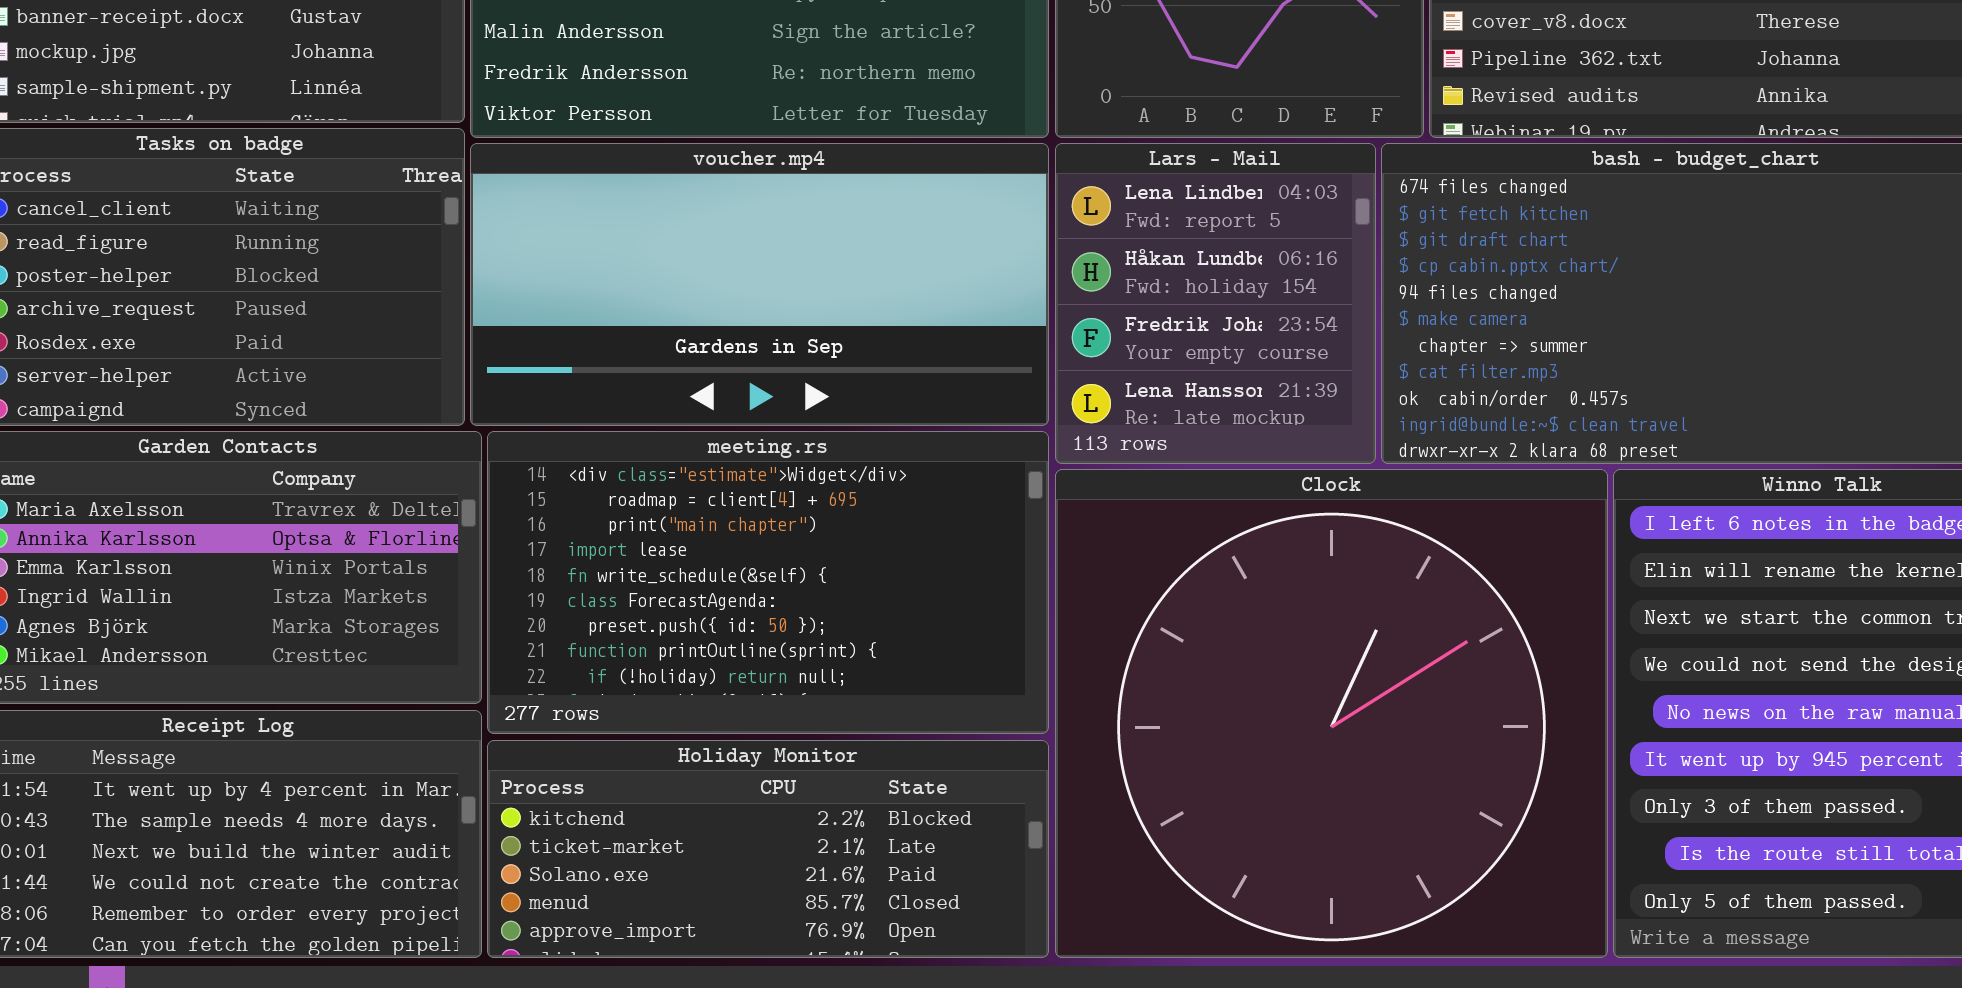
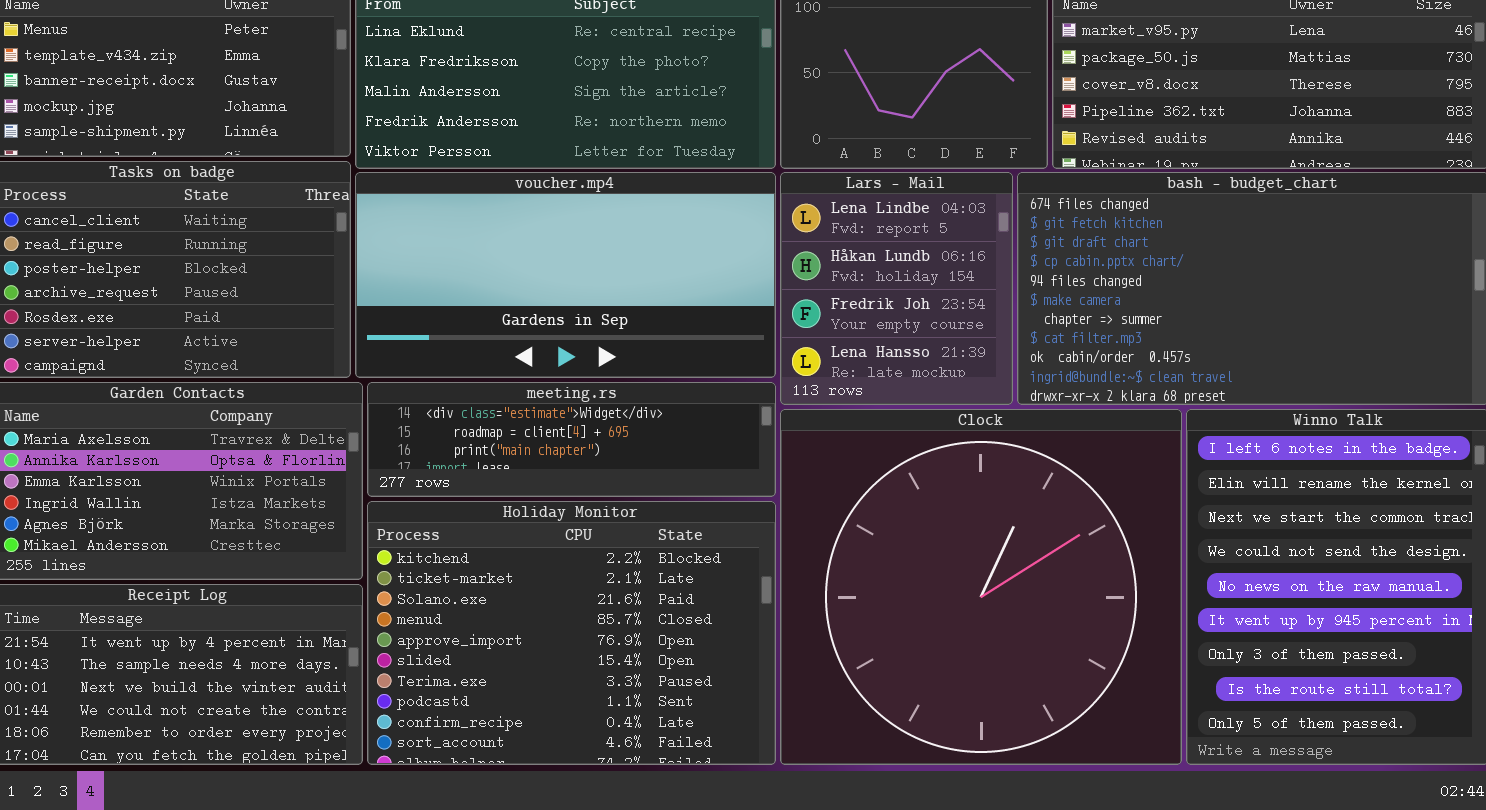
meeting.rs: [487,431,1049,734] -> [367,382,776,497], resized
Holiday Monitor: [487,740,1049,958] -> [367,501,776,765], resized

